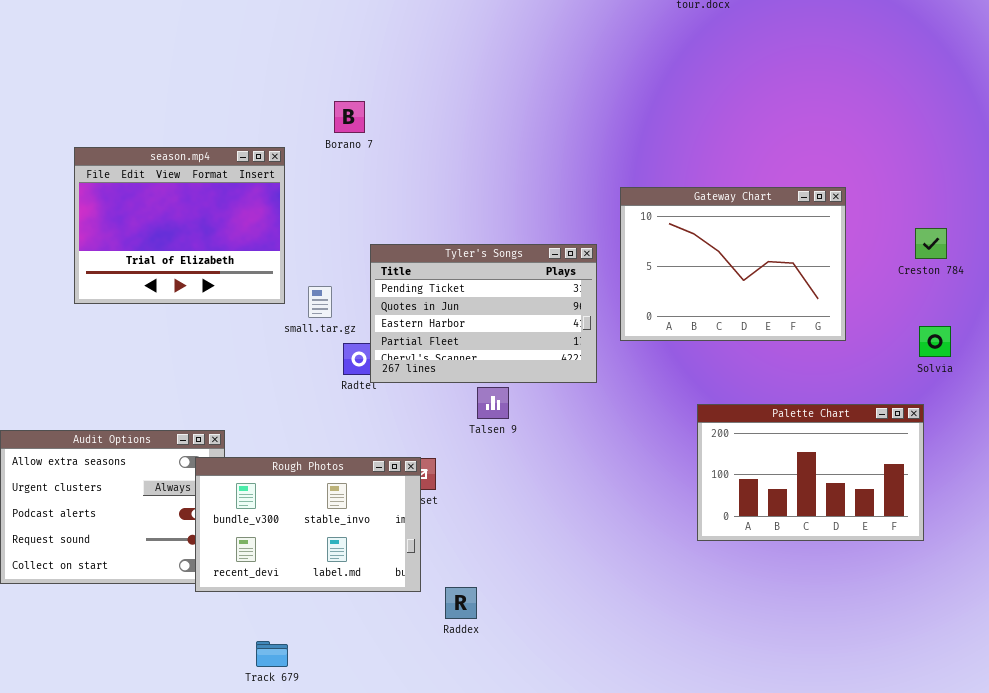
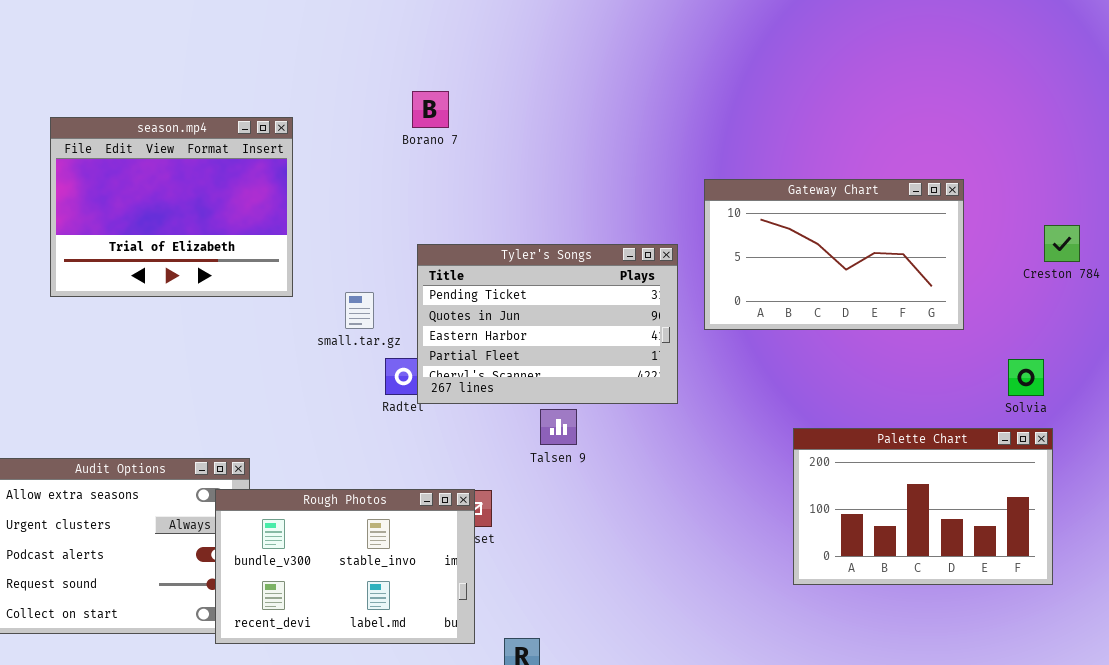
Borano 7: [334,101,365,133] -> [412,91,449,128], moved
season.mp4: [74,147,285,304] -> [50,117,293,297], moved
Gateway Chart: [620,187,846,341] -> [704,179,964,330], resized
Solvia: [919,326,951,357] -> [1008,359,1044,396], moved

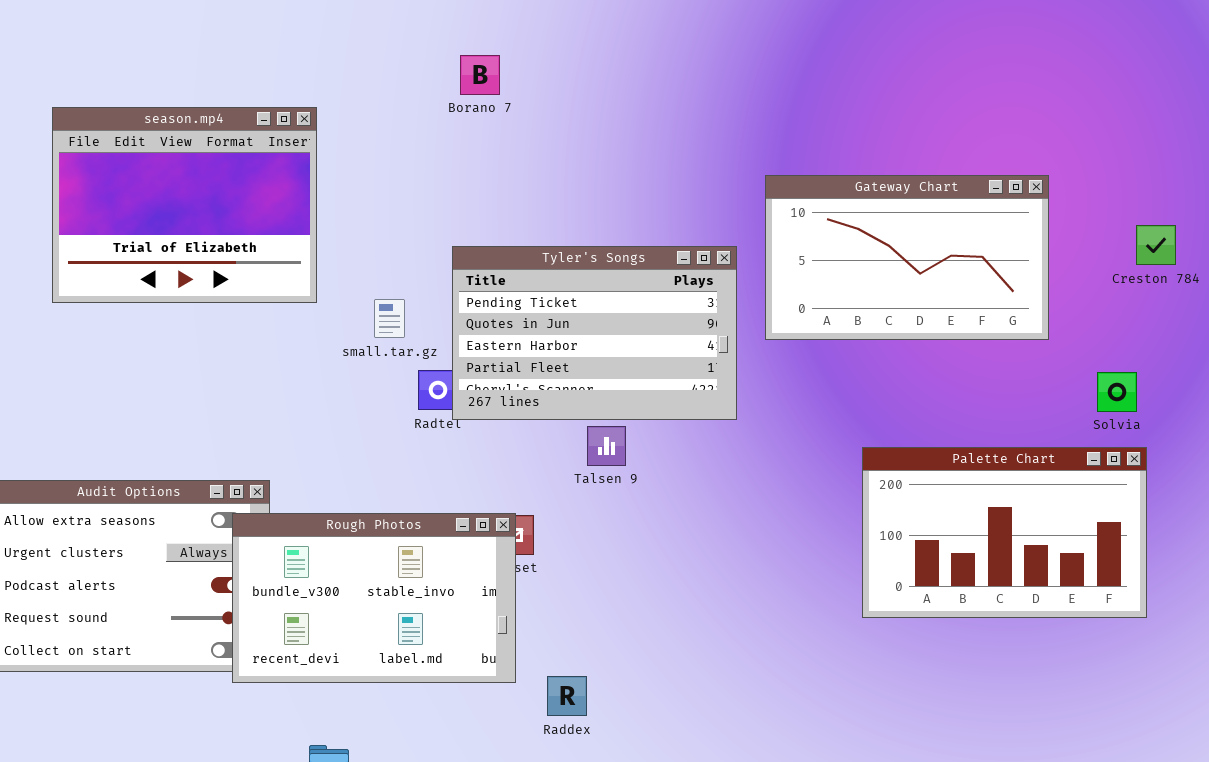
Borano 7: [412,91,449,128] -> [460,55,500,95], moved

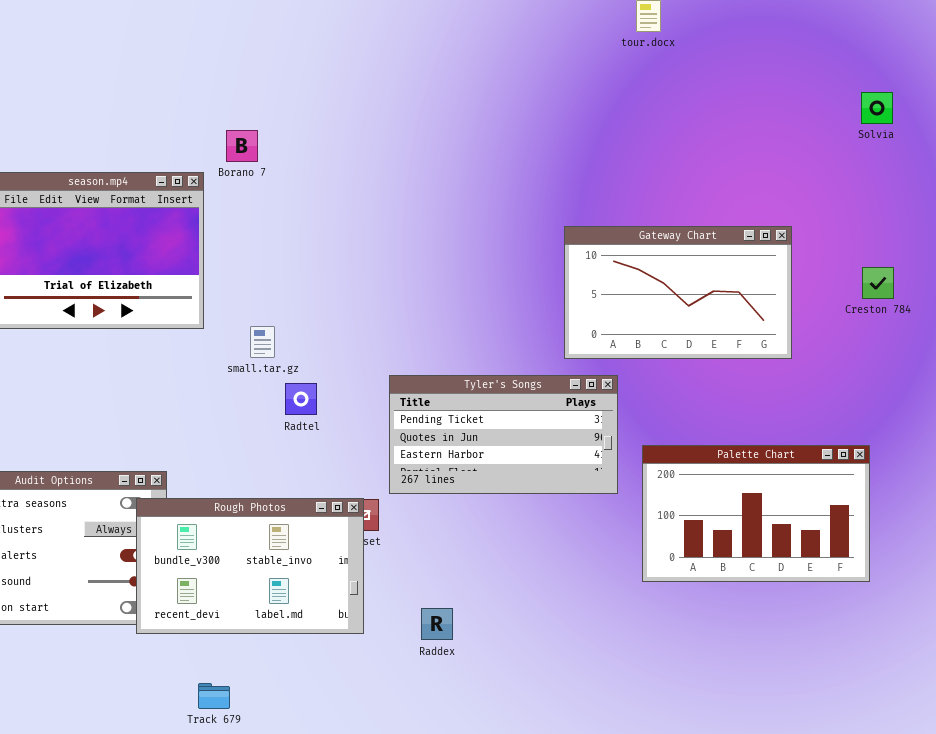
Borano 7: [460,55,500,95] -> [226,130,258,162], moved
Tyler's Songs: [452,246,737,420] -> [389,375,618,494], moved, resized
Solvia: [1097,372,1137,412] -> [861,92,893,124], moved
Raddex: [547,676,587,716] -> [421,608,453,640], moved

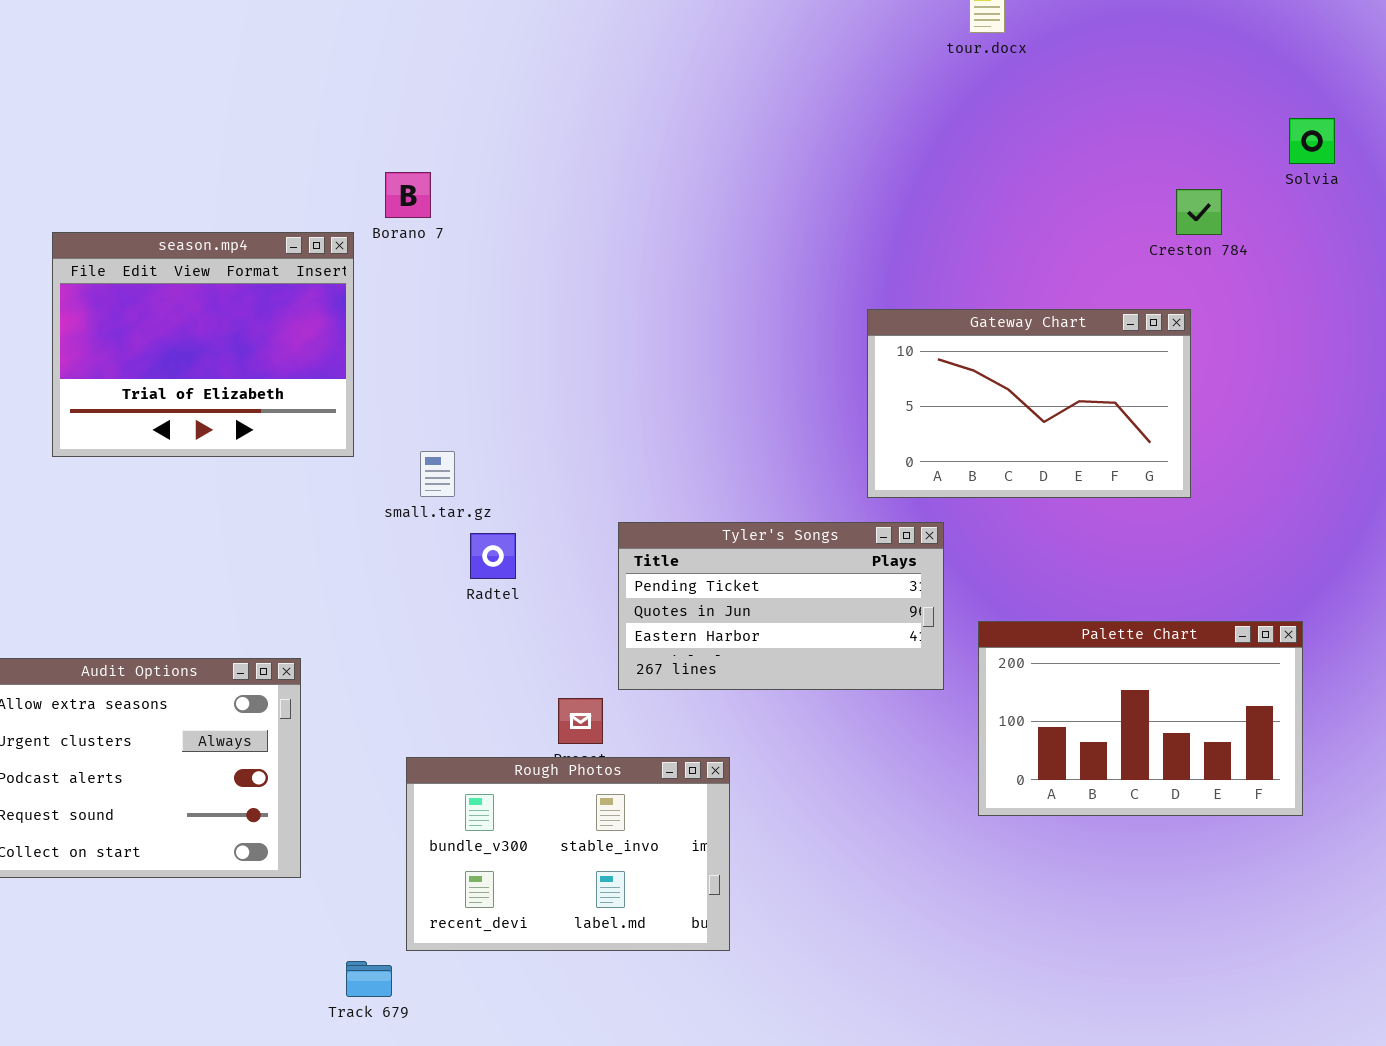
Creston 784: [862,267,894,299] -> [1176,189,1222,235], moved
Rough Photos: [136,498,364,634] -> [406,757,730,951], moved

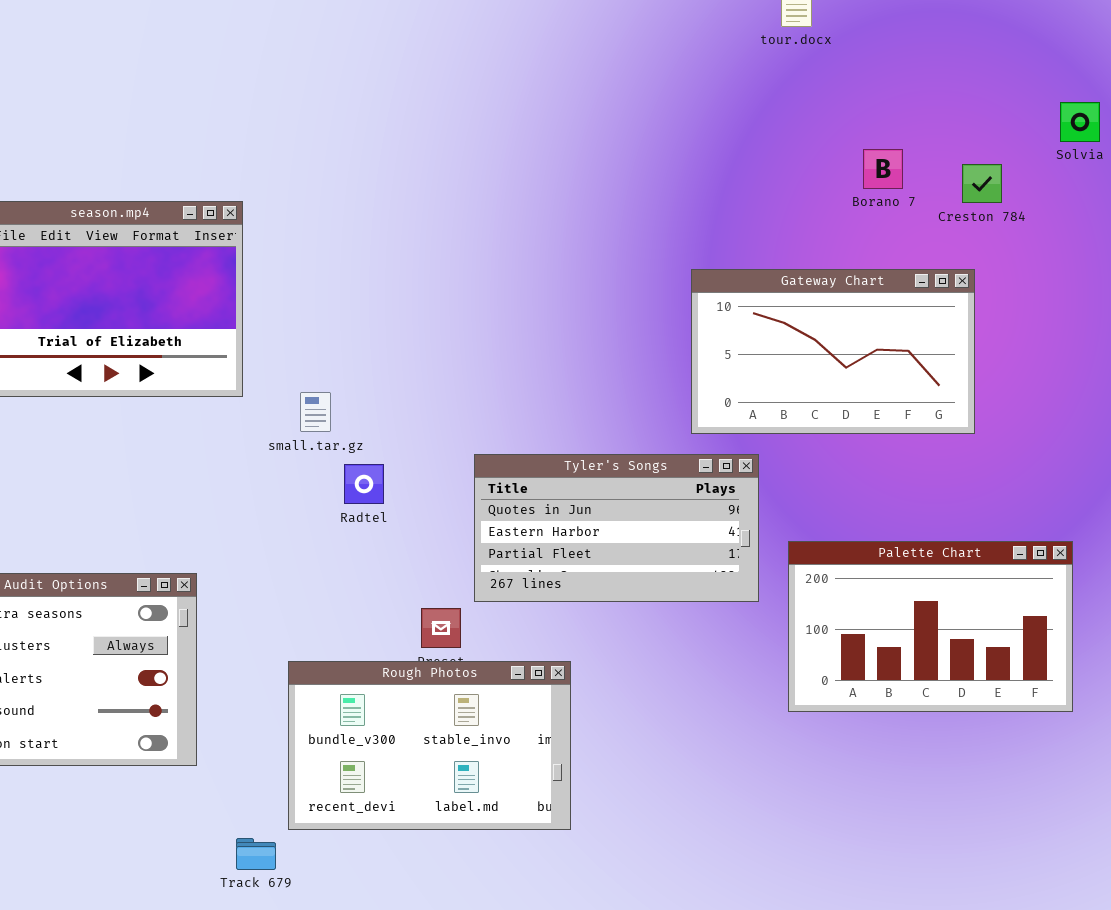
Borano 7: [385,172,431,218] -> [863,149,903,189], moved
Tyler's Songs: [618,522,944,690] -> [474,454,759,602], scrolled down 1 row

